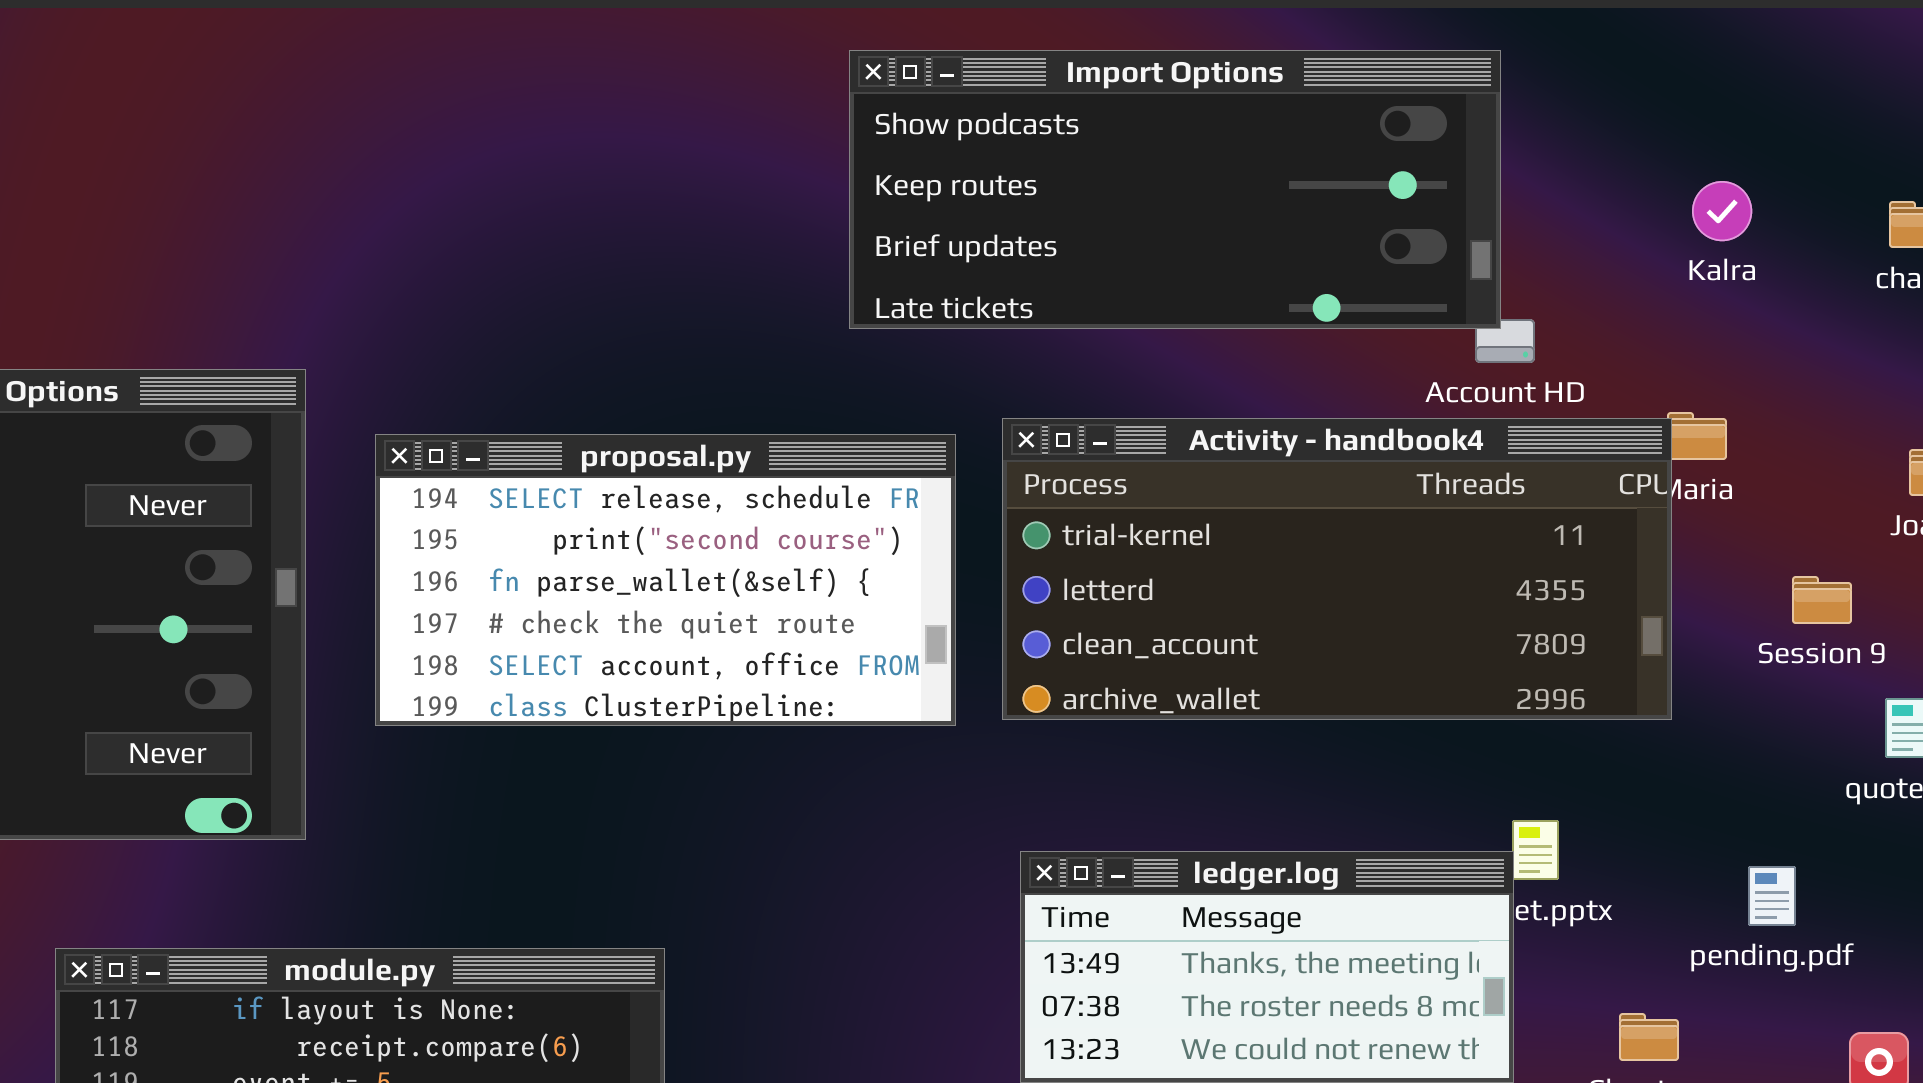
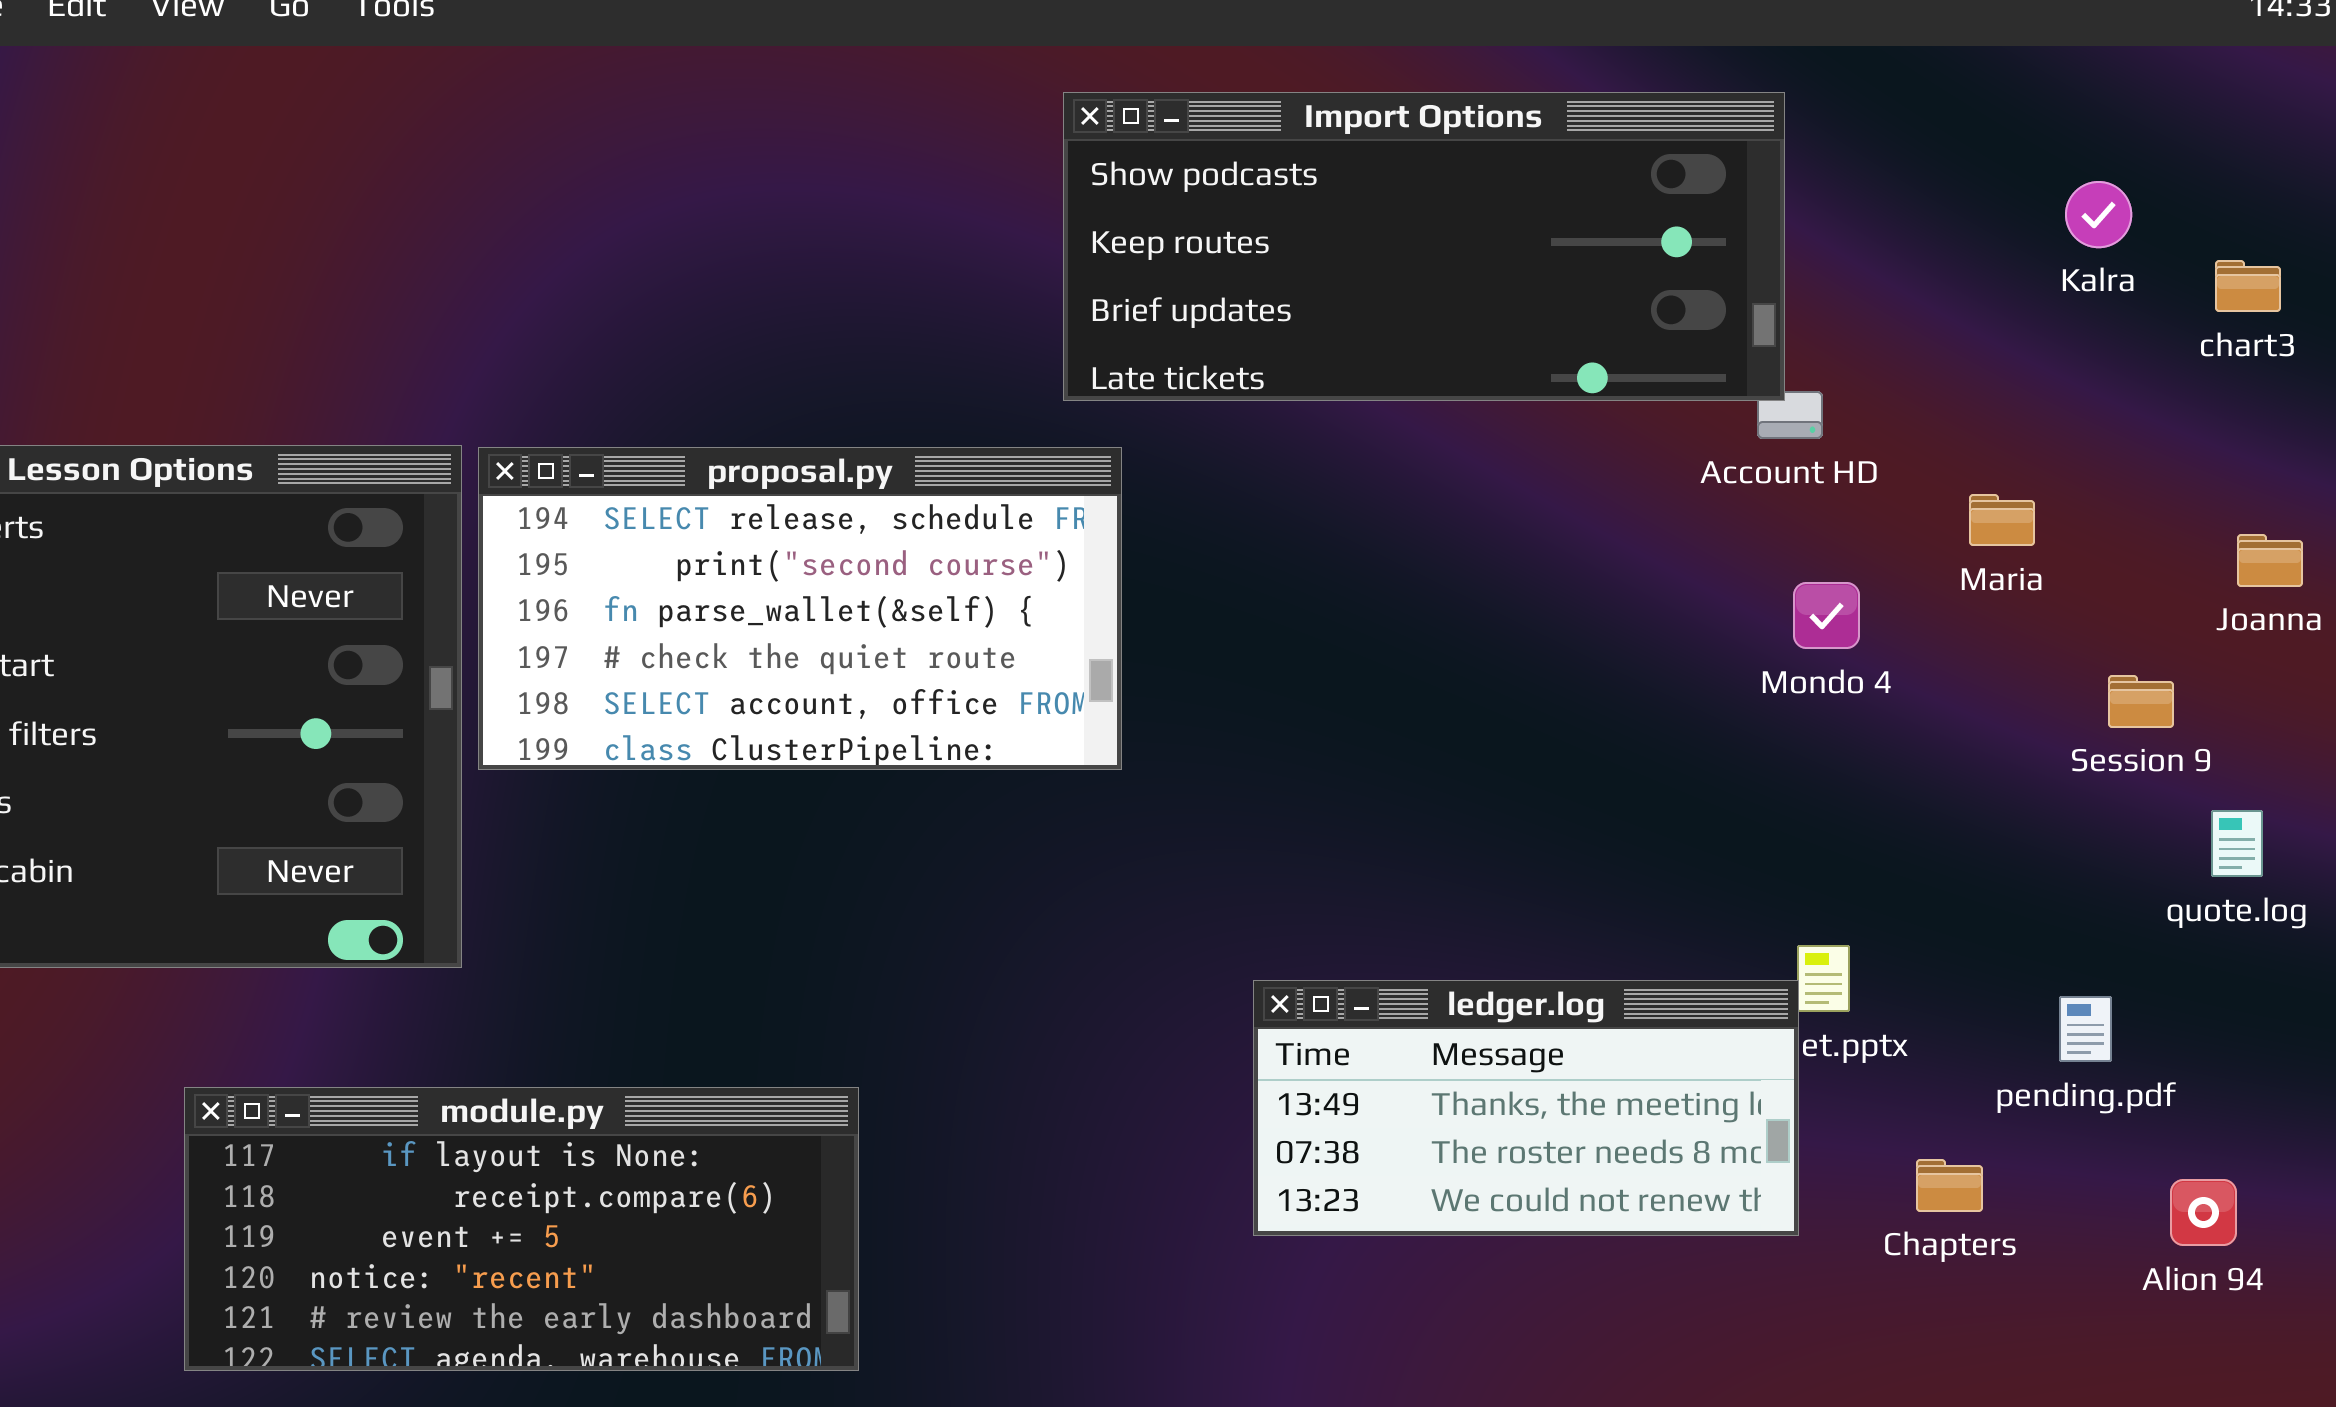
Kalra: [1692,181,1752,241] -> [2065,181,2132,248], moved
Activity - handbook4: [1002,418,1672,720] -> none, closed
proposal.py: [375,434,956,726] -> [478,447,1122,770], moved

